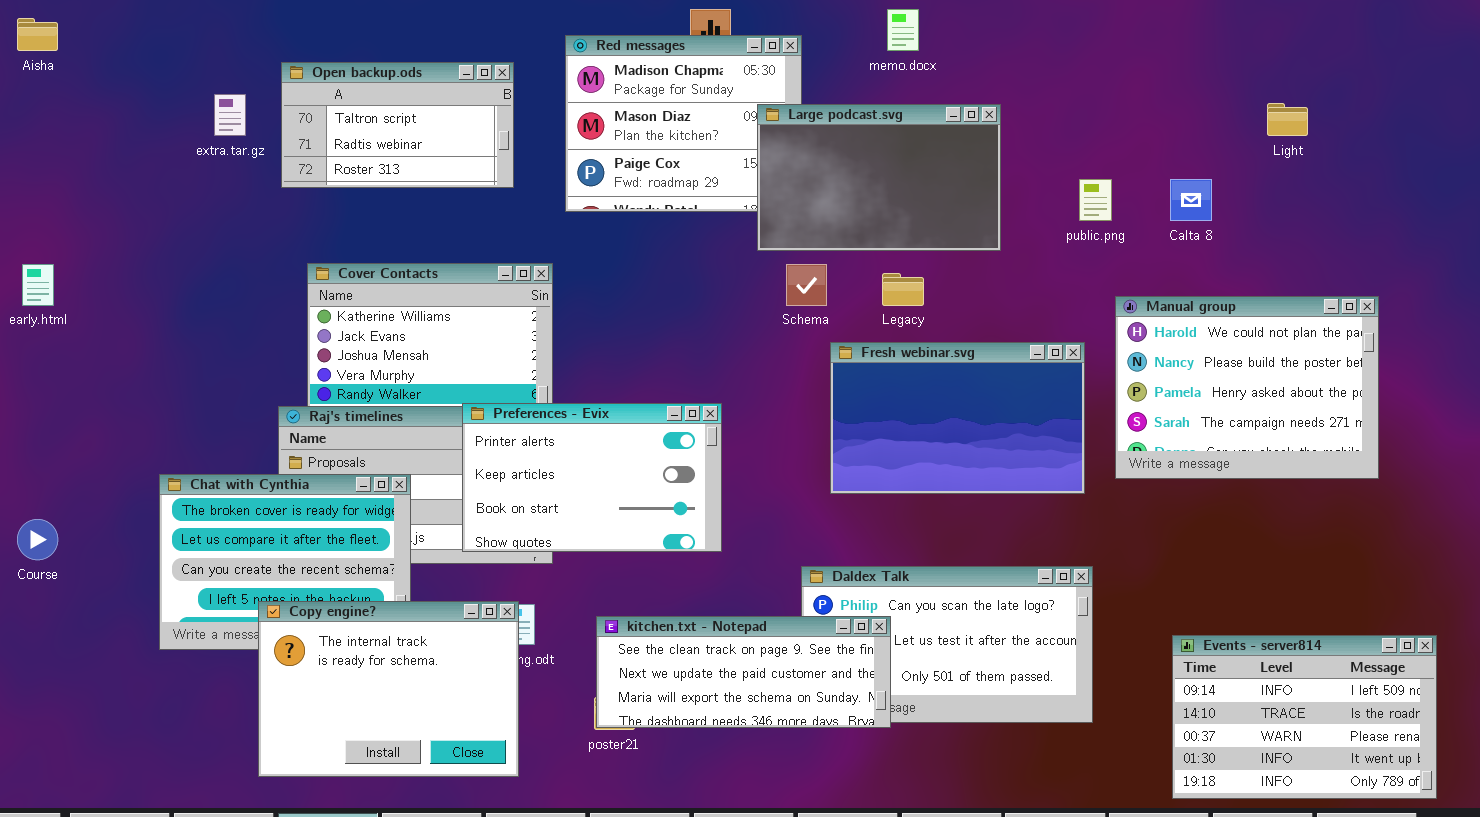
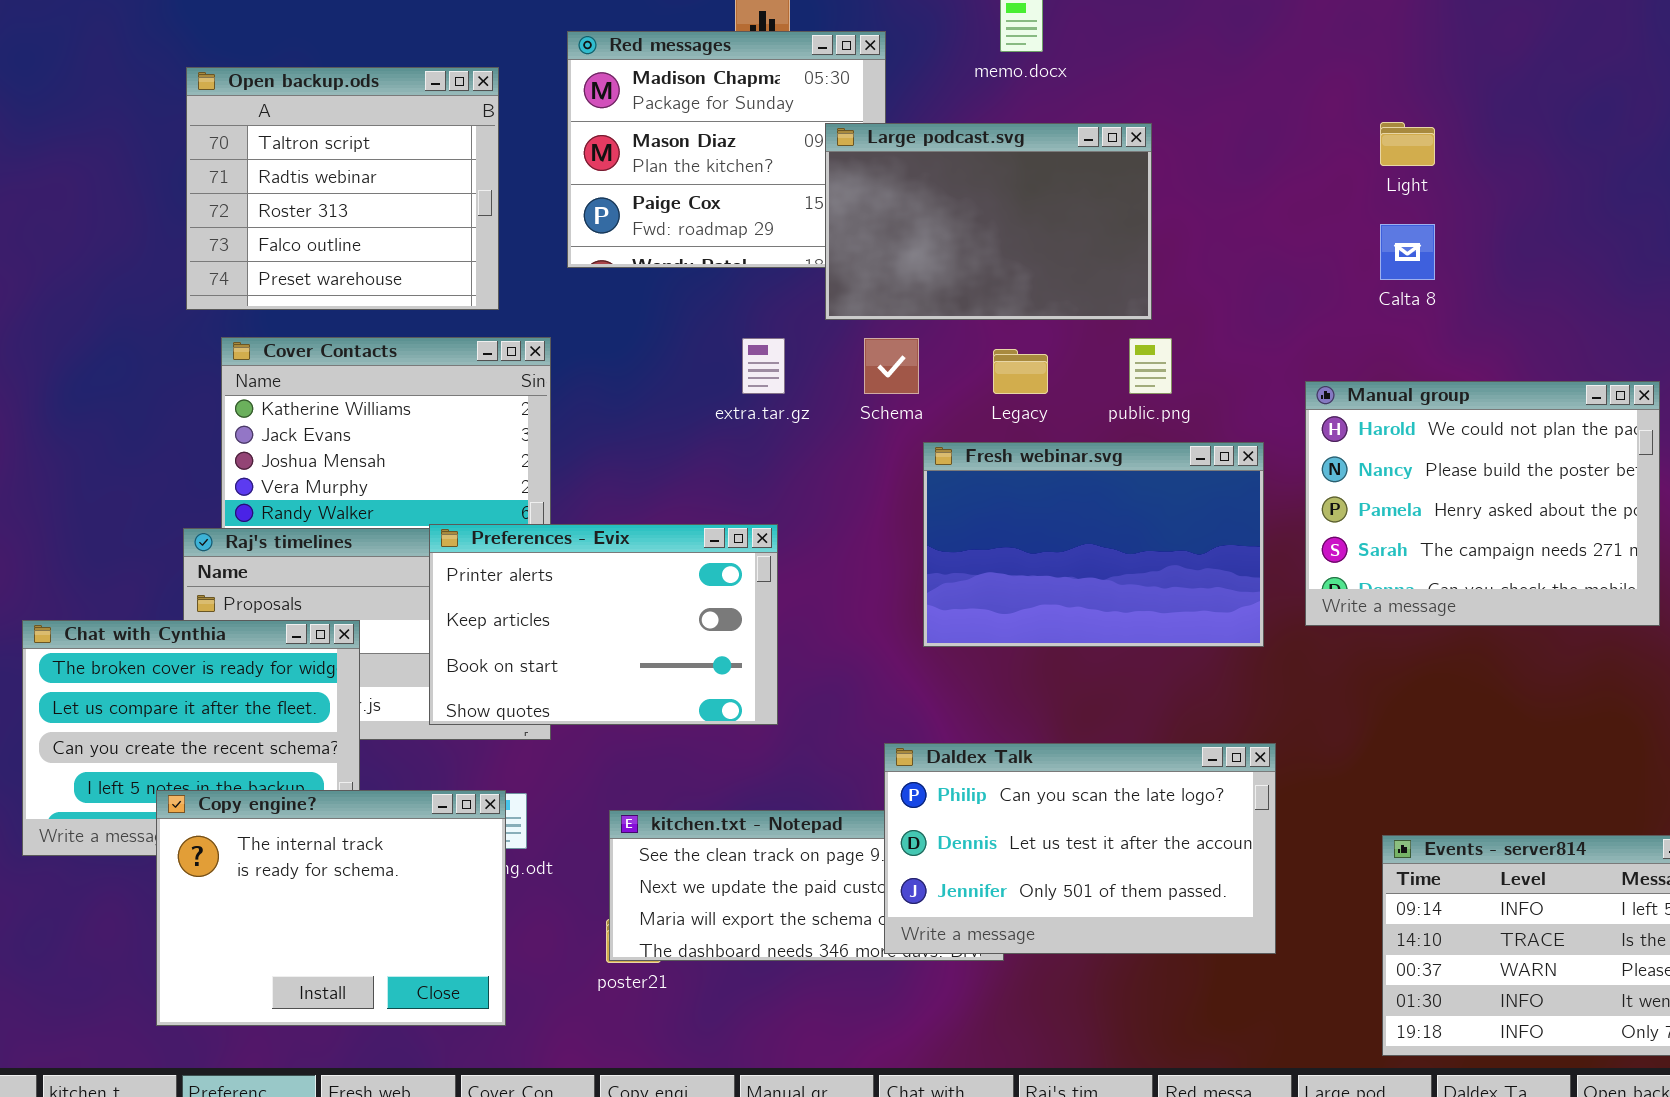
Open backup.ods: [281,62,514,188] -> [186,67,499,310], resized
extra.tar.gz: [214,94,246,136] -> [742,338,785,394], moved
Light: [1267,103,1308,136] -> [1380,122,1435,166], moved
public.png: [1079,179,1112,221] -> [1129,338,1172,394], moved
Daldex Talk: [801,566,1093,723] -> [884,743,1276,954], raised

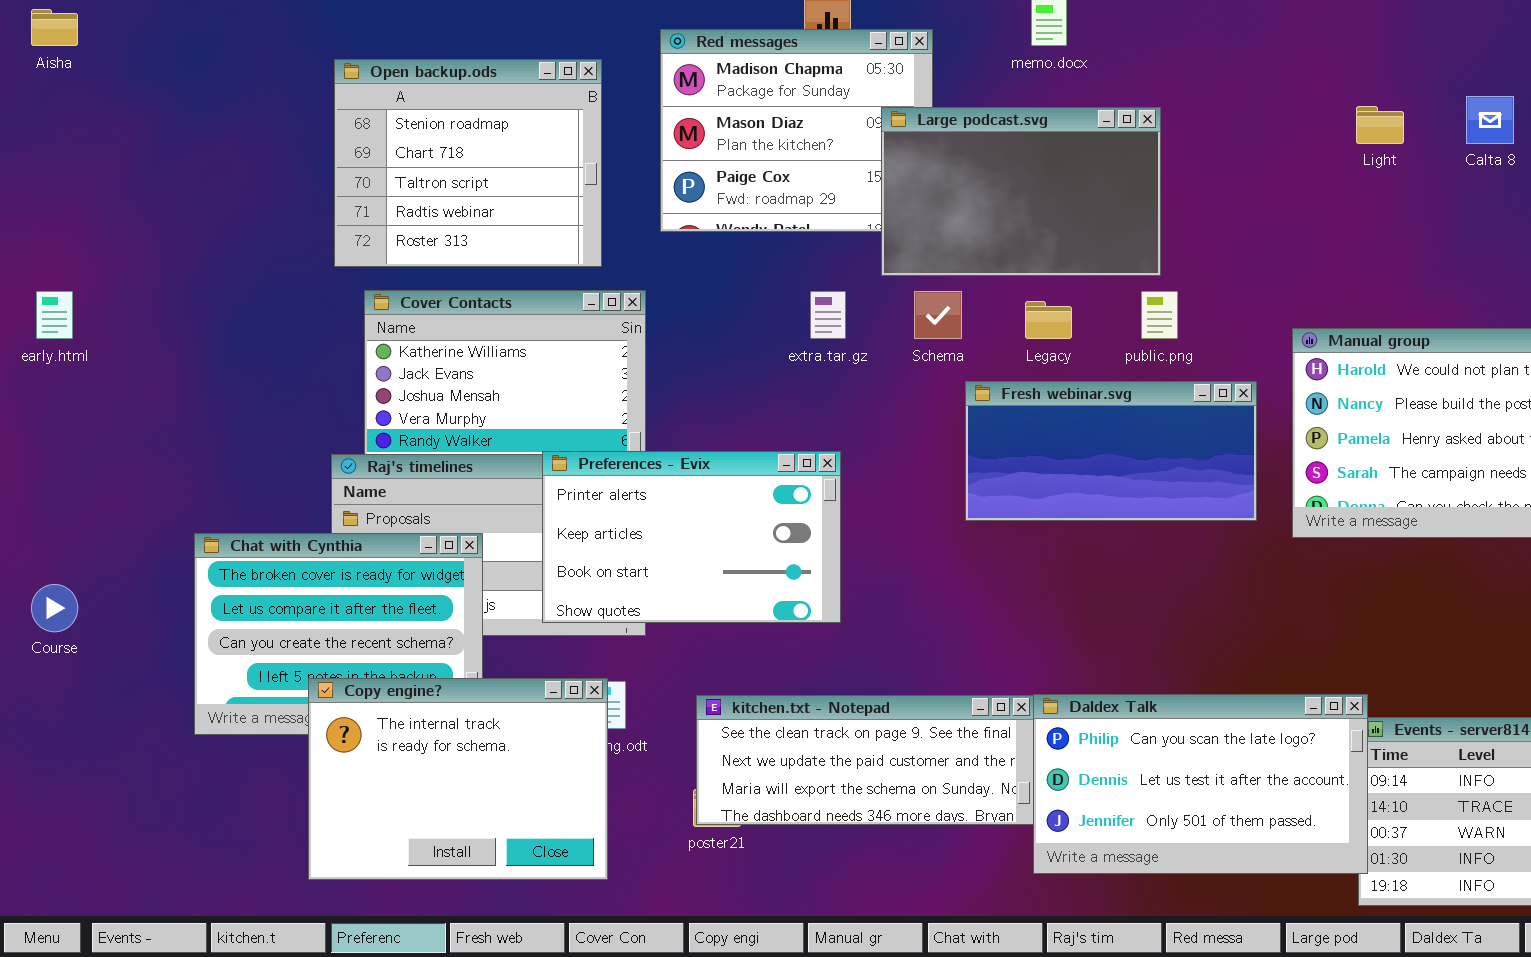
Open backup.ods: [186,67,499,310] -> [334,59,602,267], scrolled up 2 rows
Calta 8: [1380,224,1435,280] -> [1466,96,1514,144], moved
Fresh webinar.svg: [923,442,1264,647] -> [965,381,1257,521], resized
Daldex Talk: [884,743,1276,954] -> [1033,694,1368,874], moved

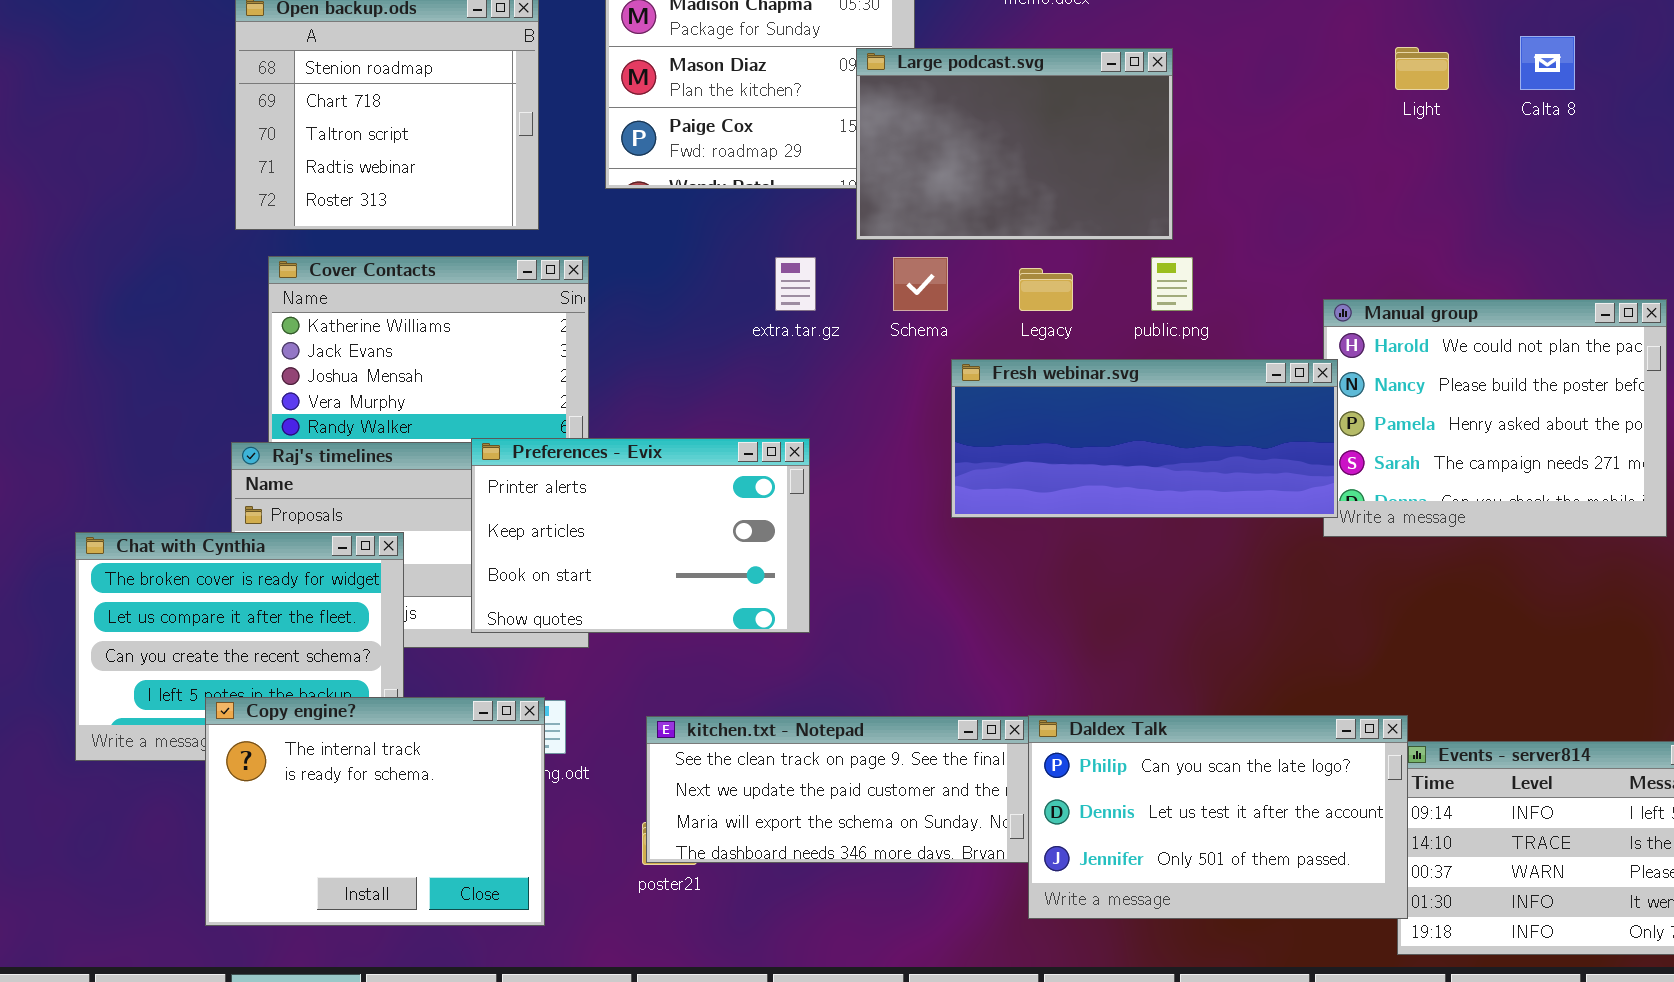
Fresh webinar.svg: [965,381,1257,521] -> [951,359,1338,518], resized

